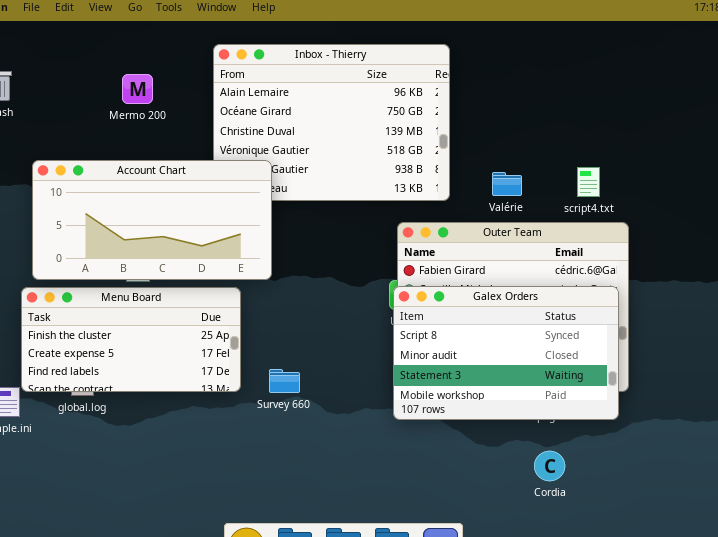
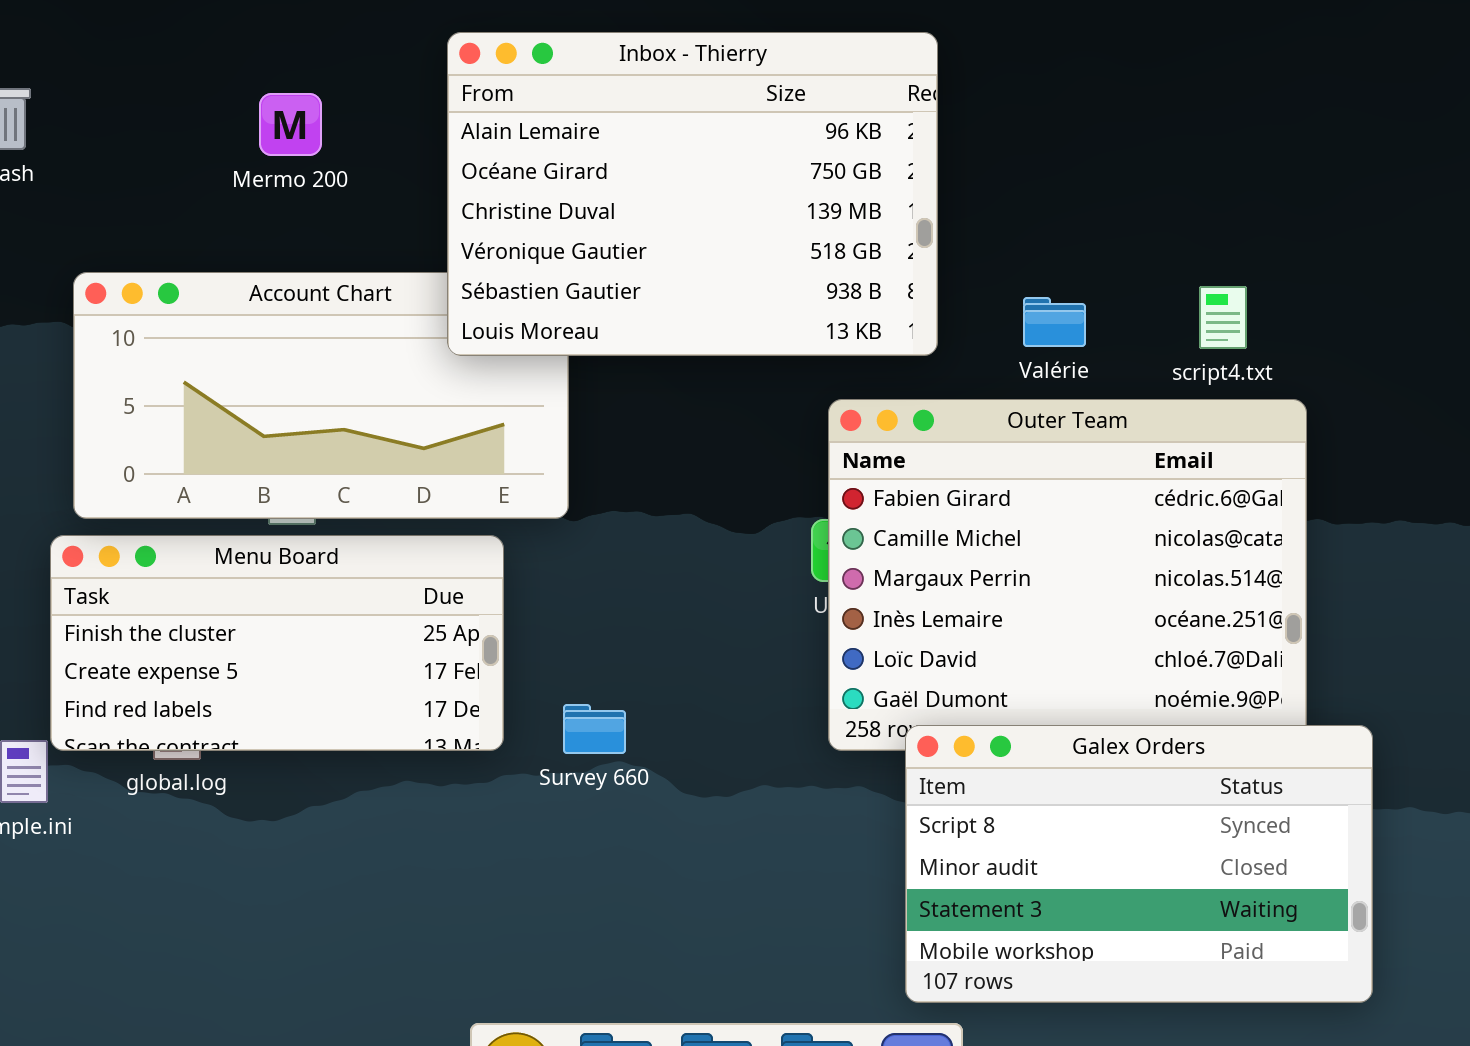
Inbox - Thierry: [213,44,450,201] -> [447,32,938,356], raised
Galex Orders: [393,286,619,420] -> [905,725,1373,1003], moved

